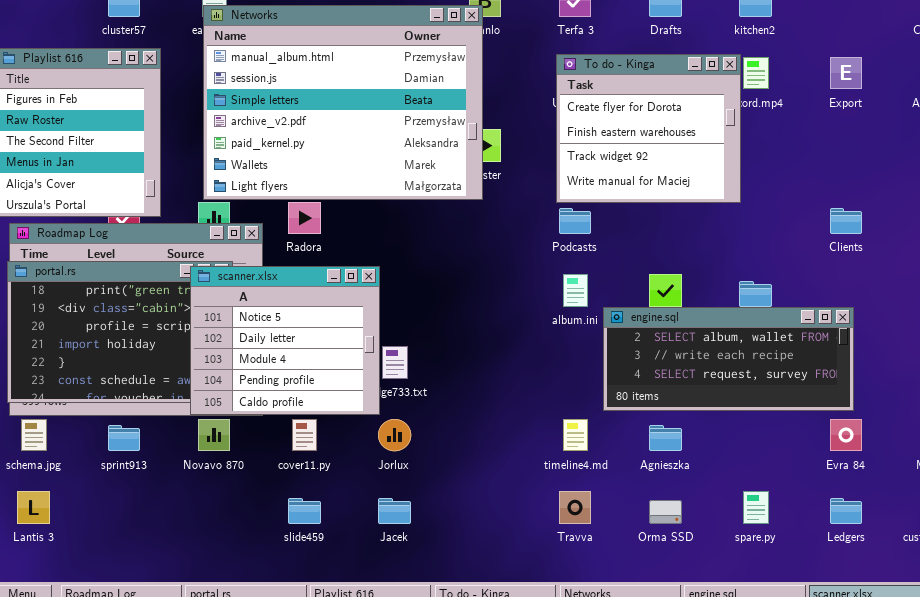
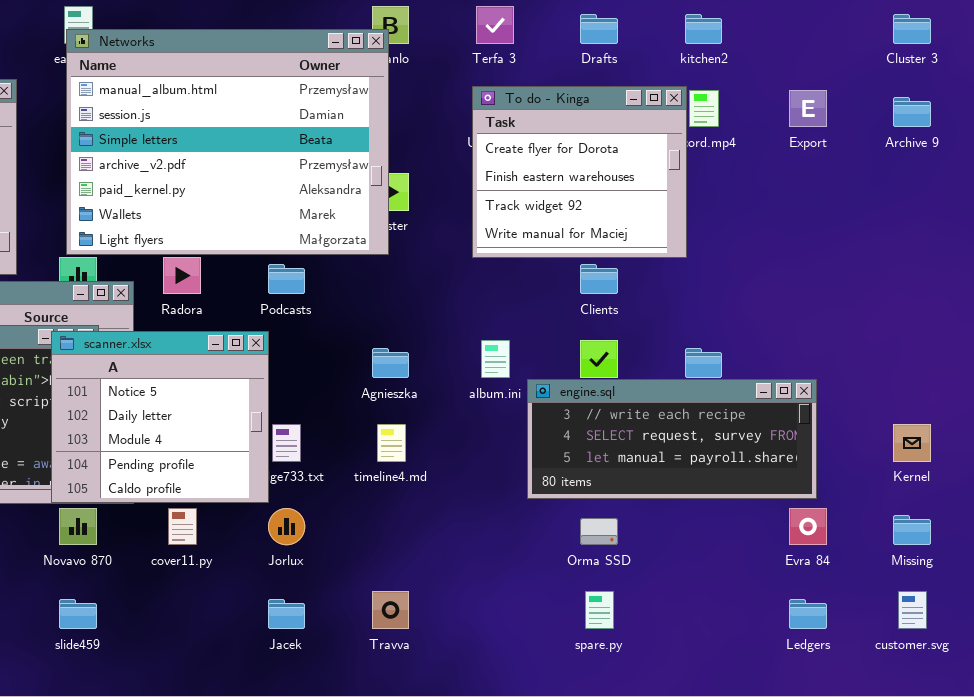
Podcasts: [559,208,591,234] -> [268,264,305,294], moved
Clients: [830,208,862,234] -> [580,264,618,294], moved
engine.sql: [603,307,854,411] -> [527,379,817,499], scrolled down 1 row
timeline4.md: [563,419,588,451] -> [377,424,406,462], moved
Agnieszka: [649,425,682,451] -> [372,348,409,378], moved
Travva: [559,491,591,524] -> [372,591,409,629], moved
spare.py: [743,491,769,524] -> [585,591,614,629], moved
slide459: [288,498,321,524] -> [59,599,97,629], moved
Orma SSD: [649,500,682,524] -> [580,518,618,545], moved

